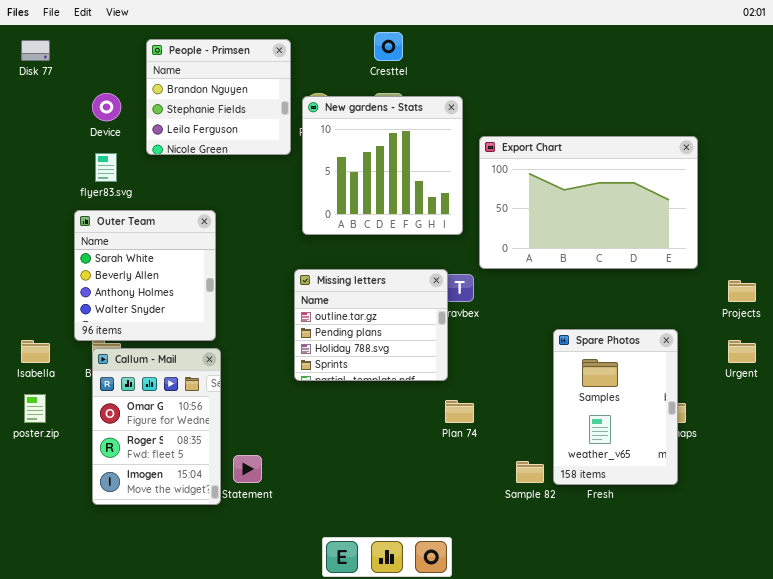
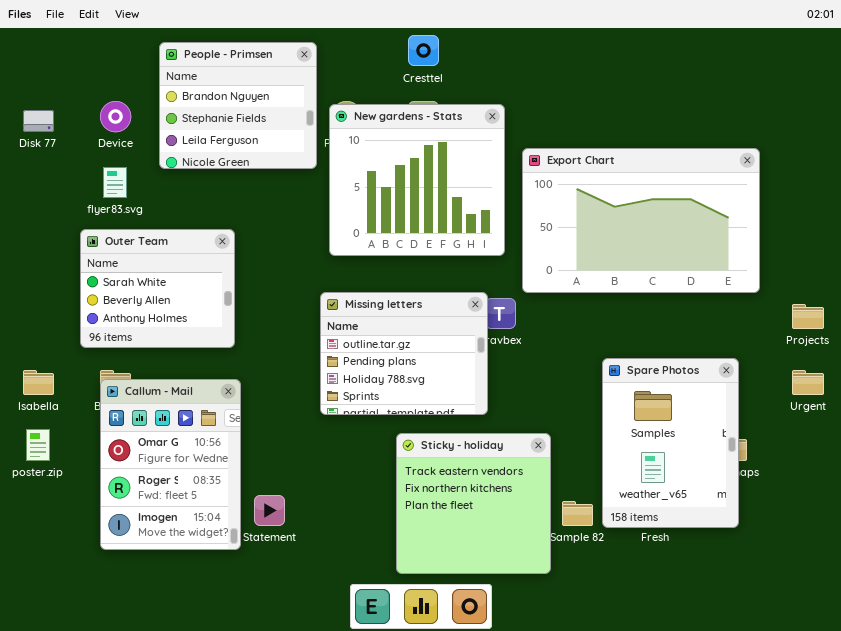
Disk 77: [21,40,50,61] -> [23,110,54,132], moved
Outer Team: [74,210,216,341] -> [80,229,235,348], resized
Sticky - holiday: none -> [396,433,551,574], opened

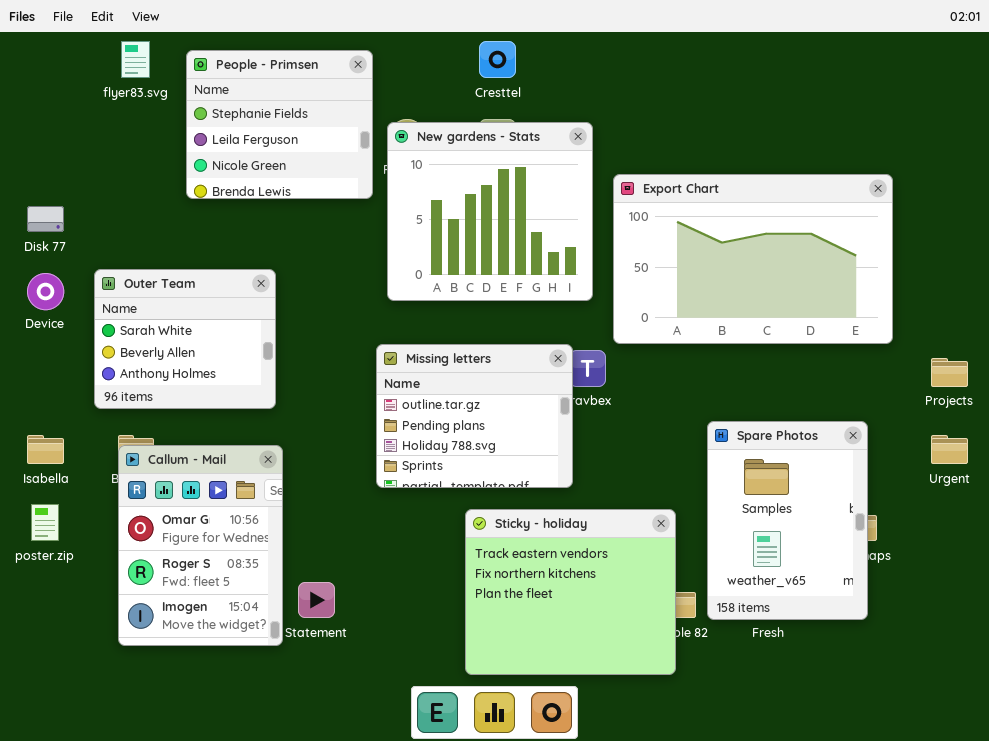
People - Primsen: [159,42,317,169] -> [186,50,373,199], scrolled down 1 row
Device: [100,101,131,132] -> [27,273,64,310], moved
Disk 77: [23,110,54,132] -> [27,206,64,232], moved
flyer83.svg: [103,167,127,198] -> [121,41,150,78], moved
Sticky - holiday: [396,433,551,574] -> [465,509,676,675], resized

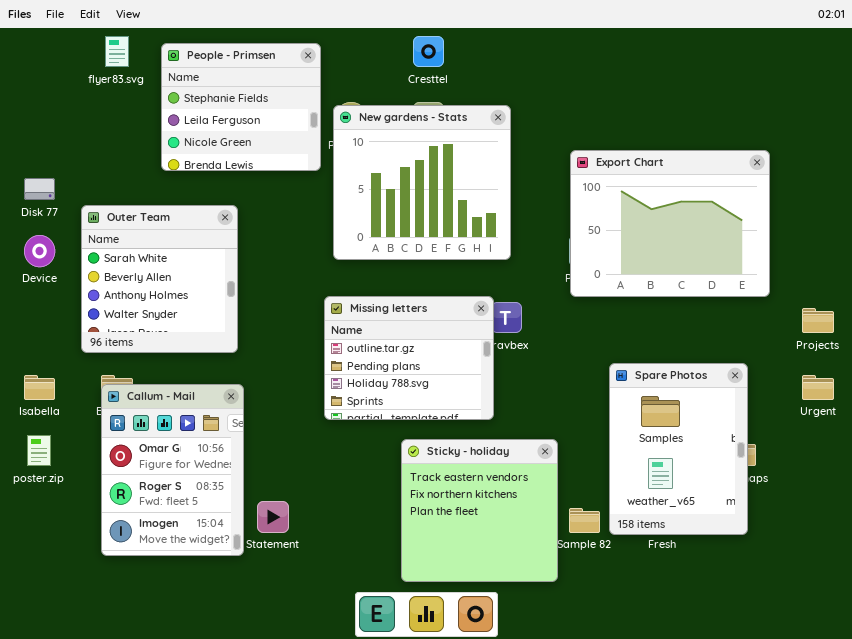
Export Chart: [613,174,893,344] -> [570,150,770,297], resized
Outer Team: [94,269,276,409] -> [81,205,238,353], resized
Sticky - holiday: [465,509,676,675] -> [401,439,558,582], resized

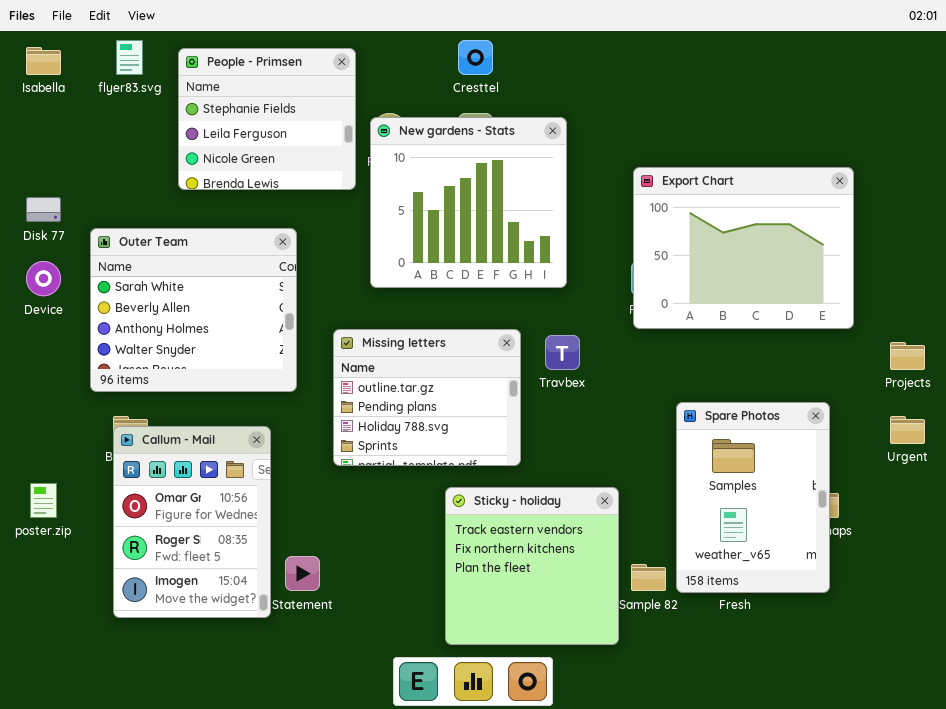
Outer Team: [81,205,238,353] -> [90,228,297,392], resized
Missing letters: [324,296,494,420] -> [333,329,521,466], moved
Isabella: [24,375,55,400] -> [26,47,61,75], moved

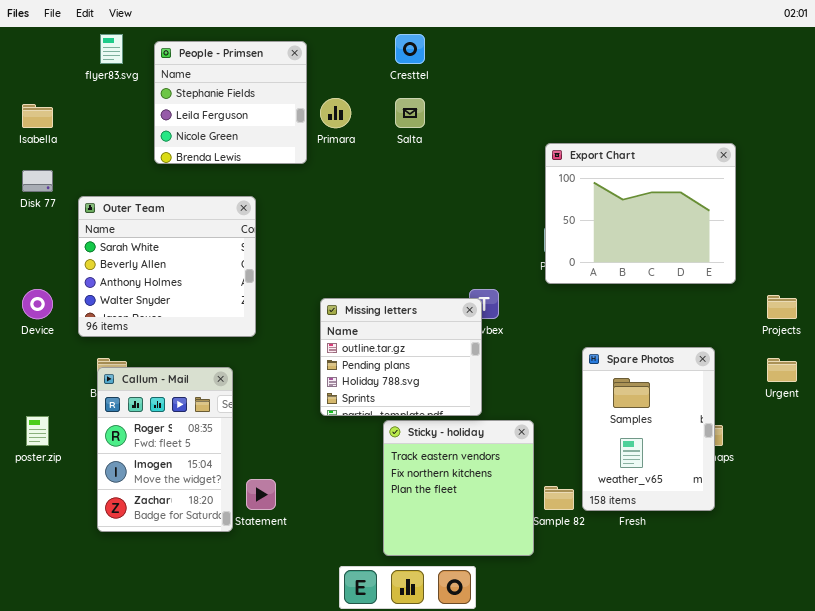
Isabella: [26,47,61,75] -> [22,104,53,128], moved
New gardens - Stats: [370,117,567,288] -> none, closed
Device: [26,261,61,296] -> [22,289,53,319], moved
Missing letters: [333,329,521,466] -> [320,298,482,416], moved
Callum - Mail: [113,426,271,618] -> [97,367,233,532], scrolled down 1 row

